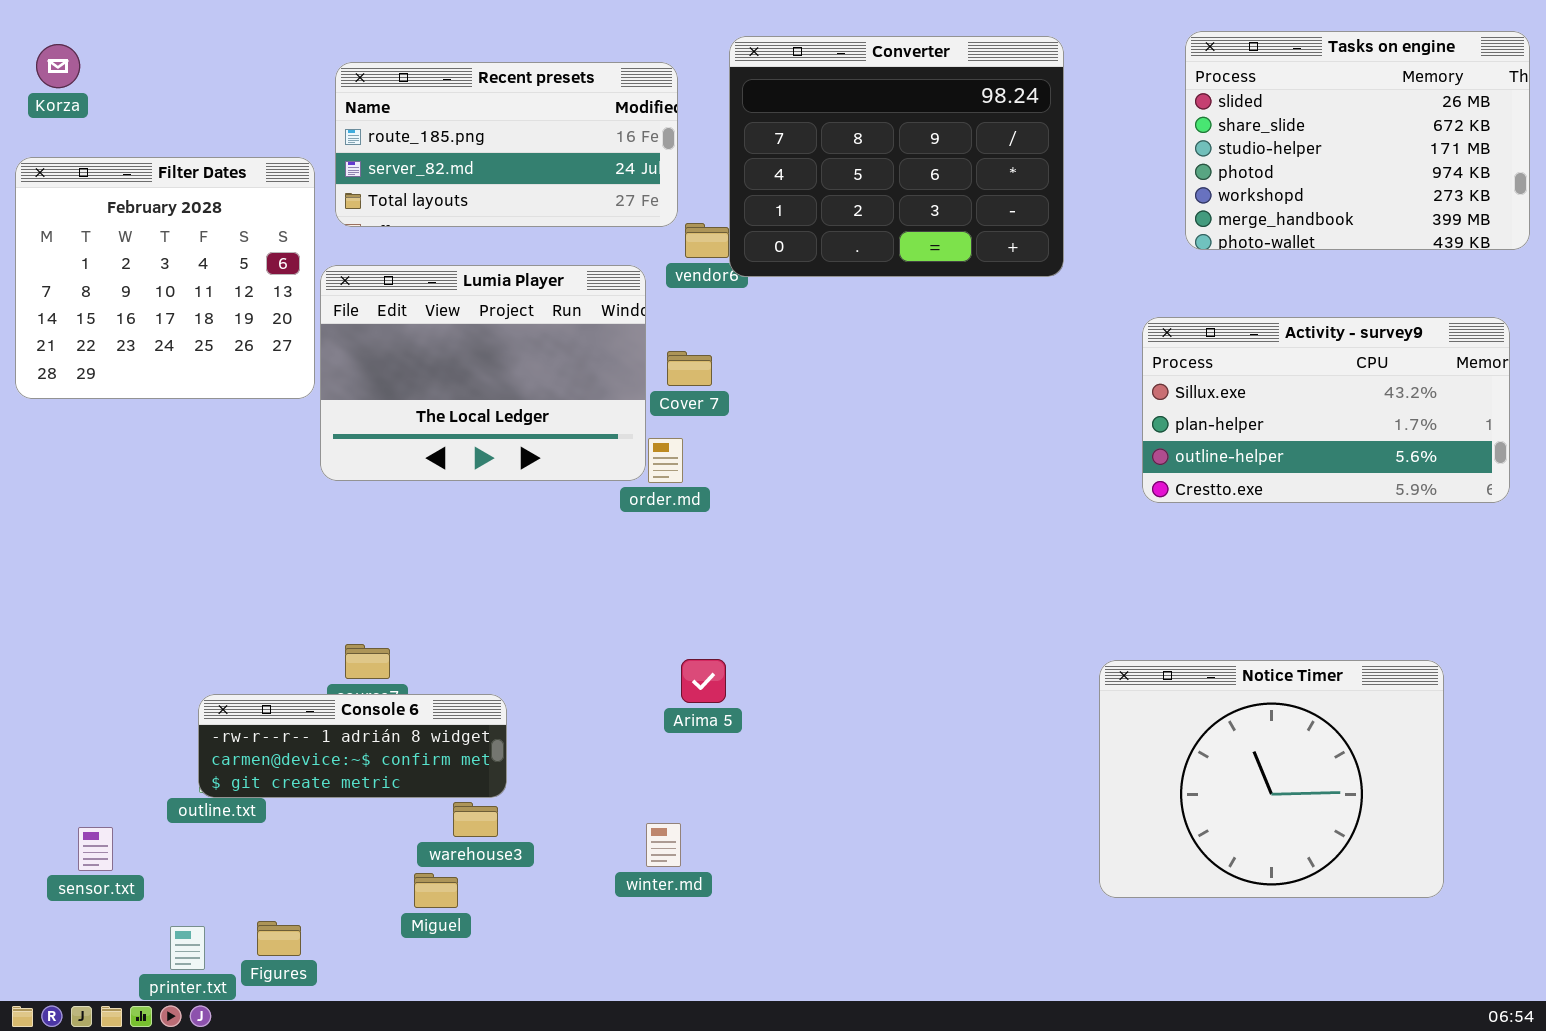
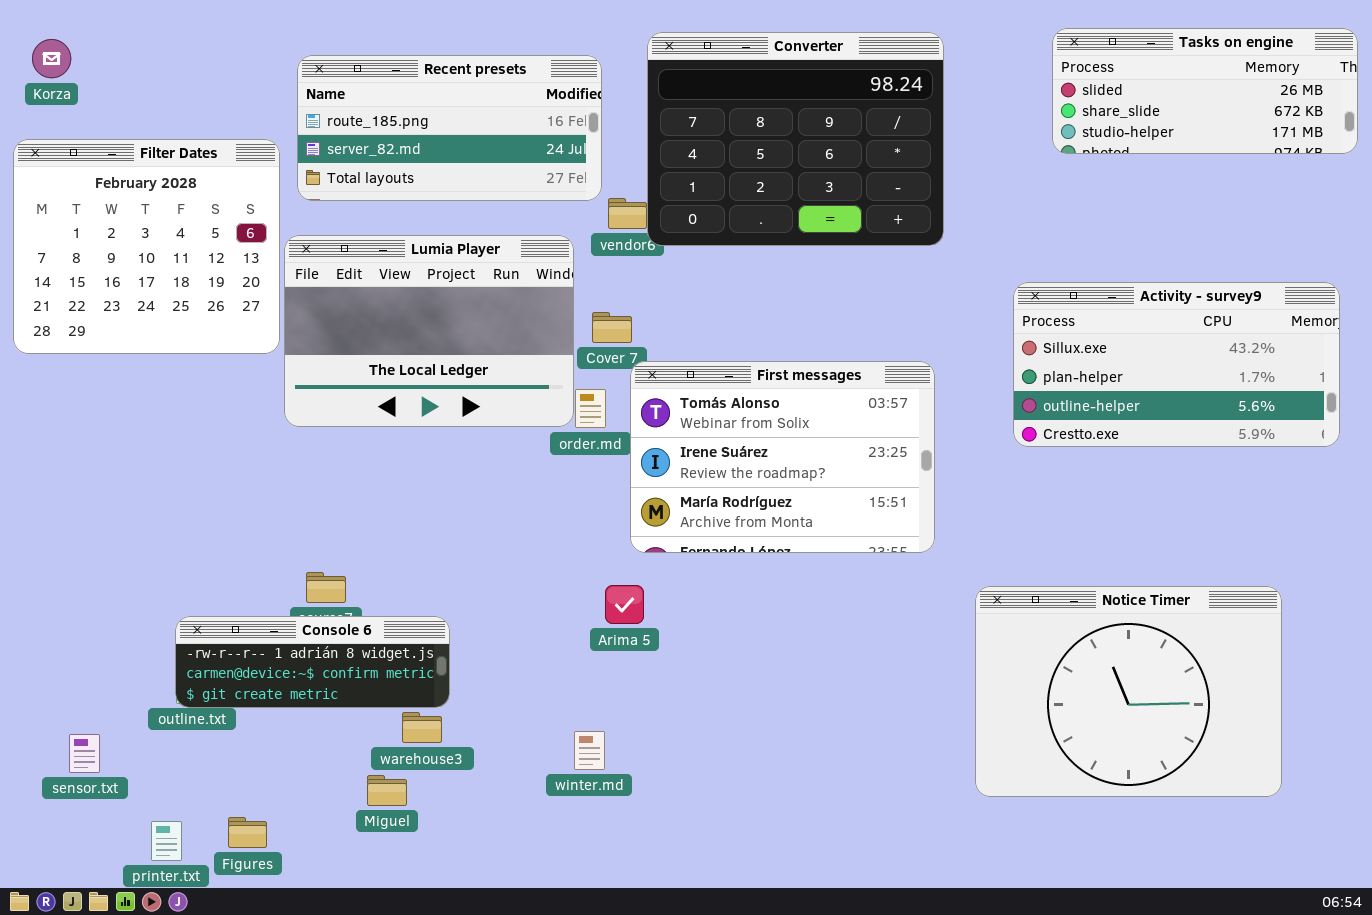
Tasks on engine: [1185,31,1530,250] -> [1052,28,1358,154], resized
First messages: none -> [630,361,935,553], opened

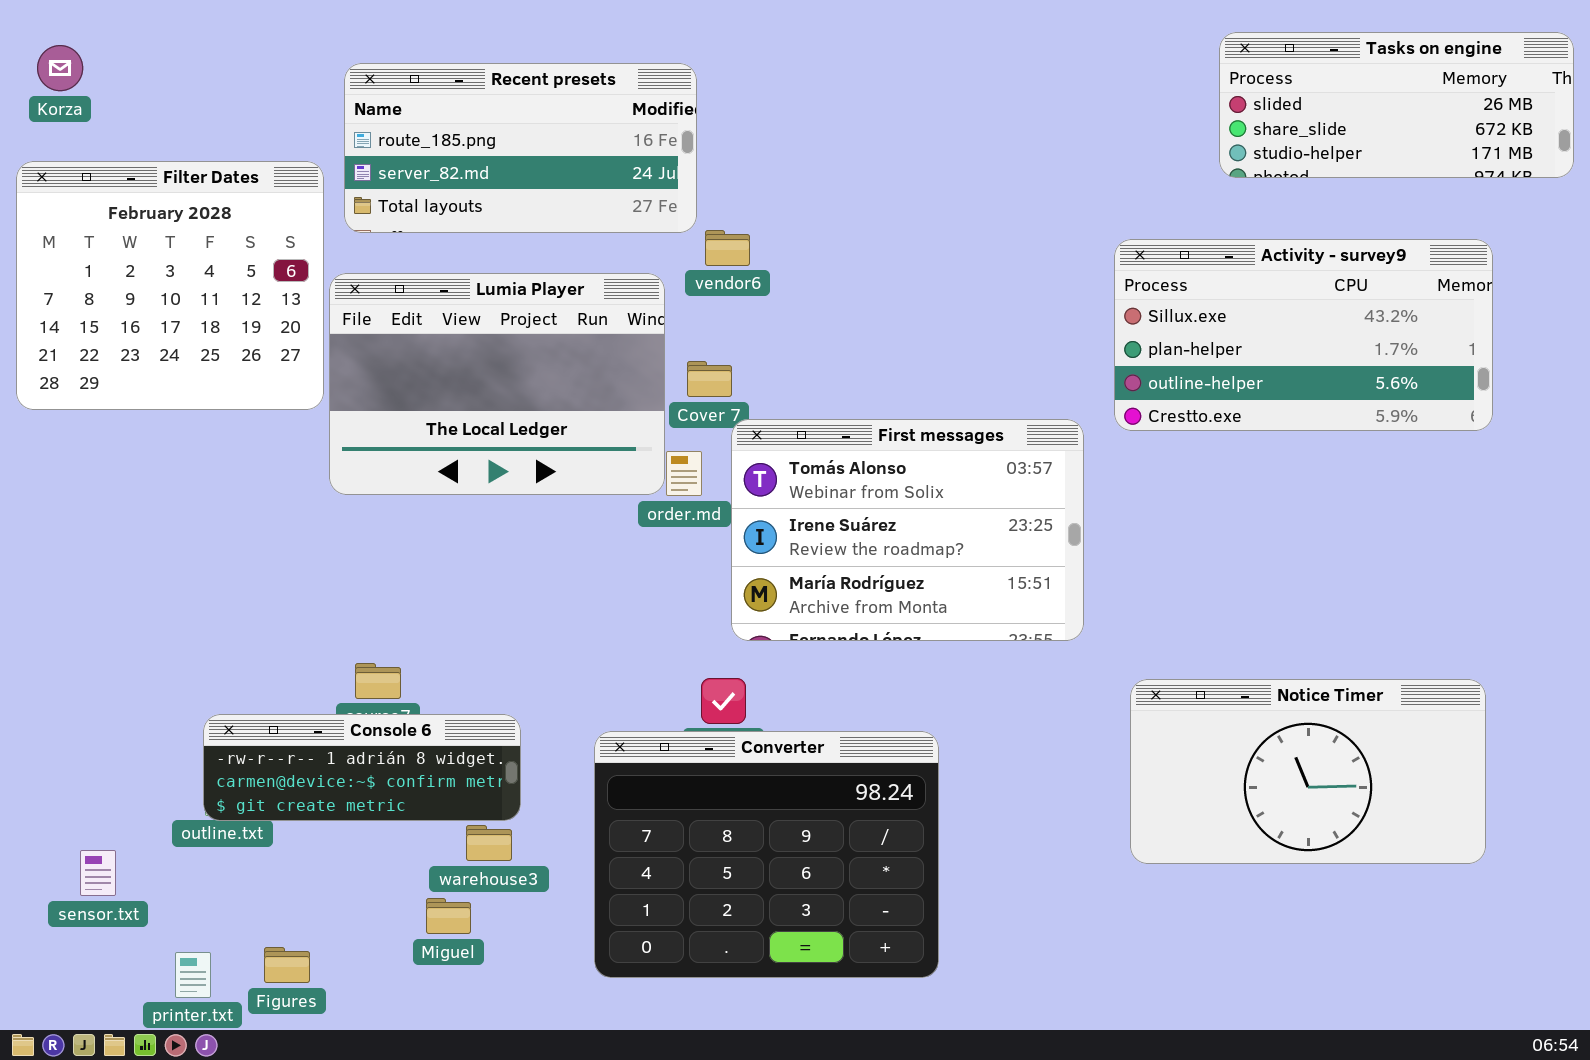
Converter: [647,32,944,246] -> [594,731,939,978], moved
Activity - survey9: [1013,282,1340,447] -> [1114,239,1493,431], moved
Notice Timer: [975,586,1282,797] -> [1130,679,1486,864], resized

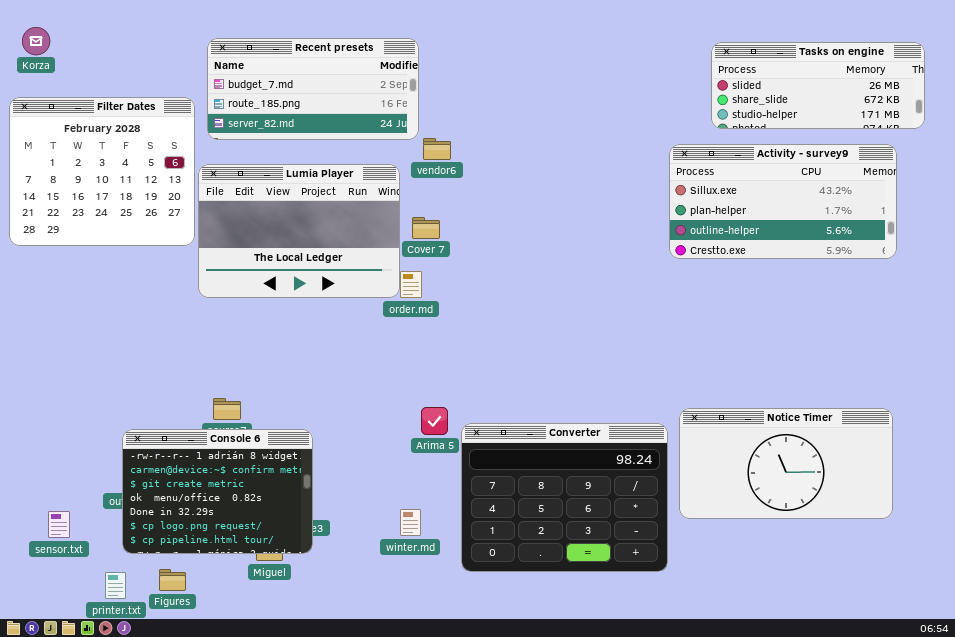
Tasks on engine: [1219,32,1574,178] -> [711,42,925,129], moved
Recent presets: [344,63,697,233] -> [207,38,419,140], scrolled up 1 row
First messages: [731,419,1084,641] -> none, closed
Console 6: [203,714,521,821] -> [122,429,313,554], resized
Converter: [594,731,939,978] -> [461,423,668,572], moved

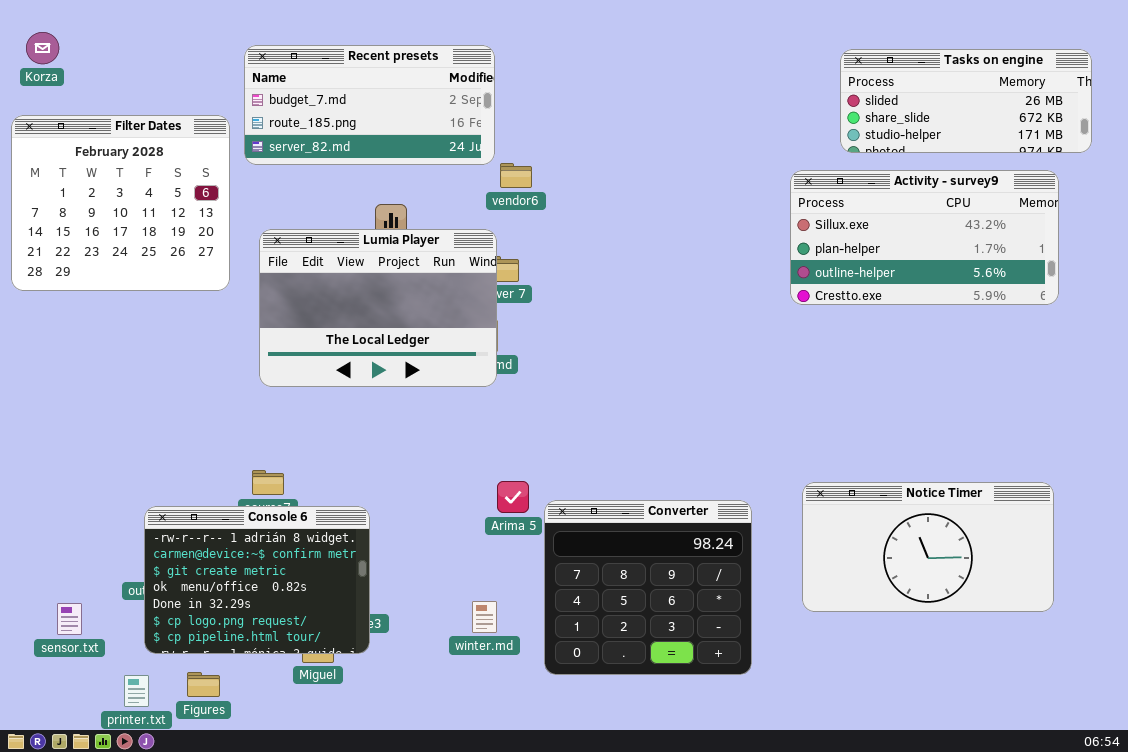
Lumia Player: [198,164,400,298] -> [259,229,497,387], moved
Converter: [461,423,668,572] -> [544,500,752,675], resized

